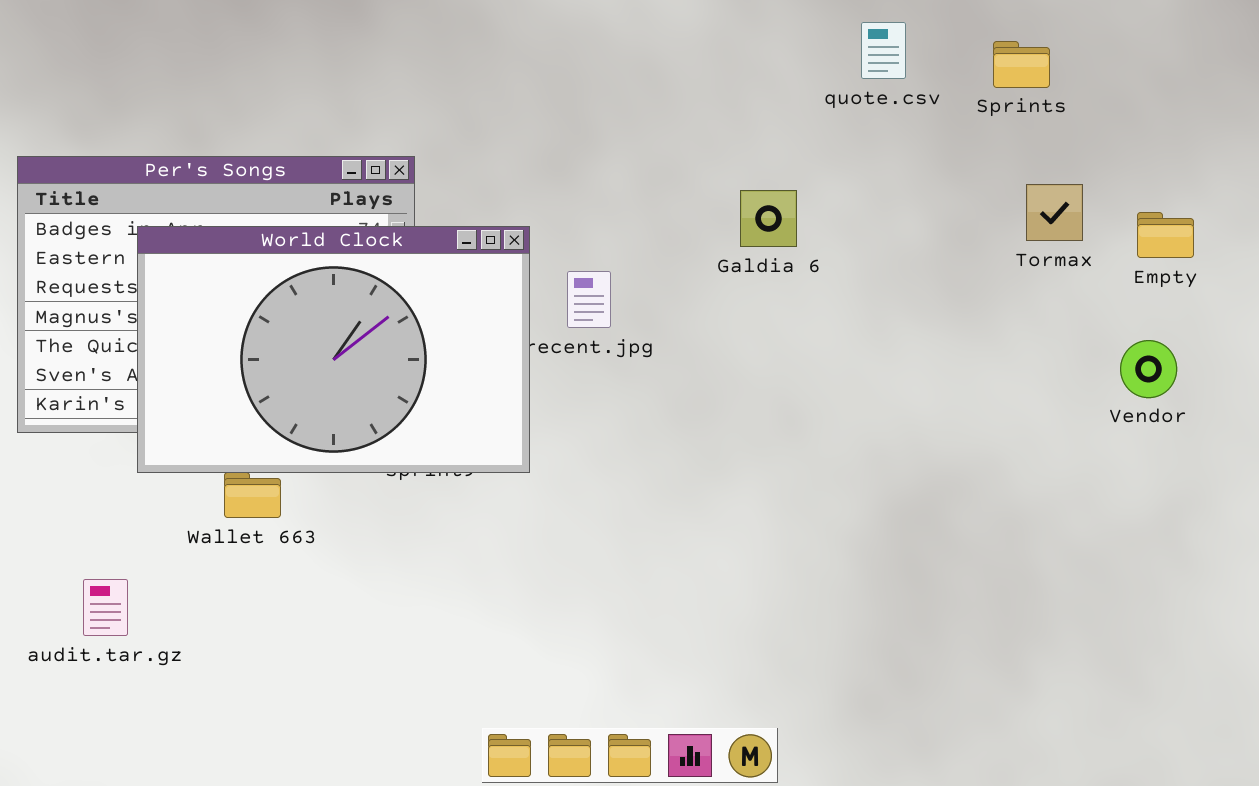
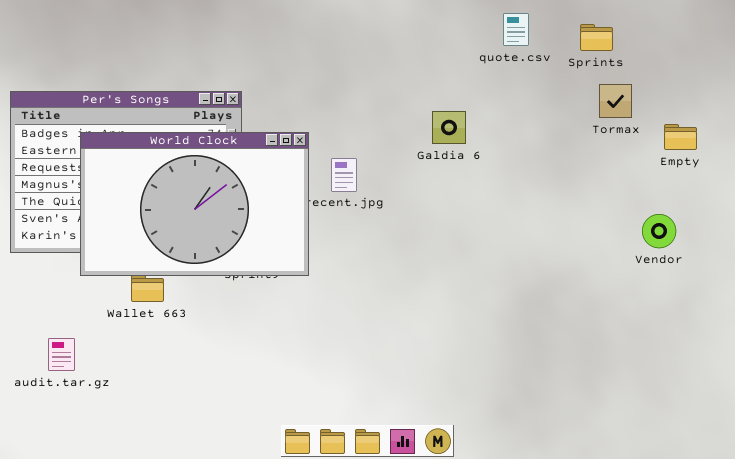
Tormax: [1026,184,1083,241] -> [599,84,632,118], moved
Vendor: [1120,340,1177,398] -> [642,214,676,248], moved

